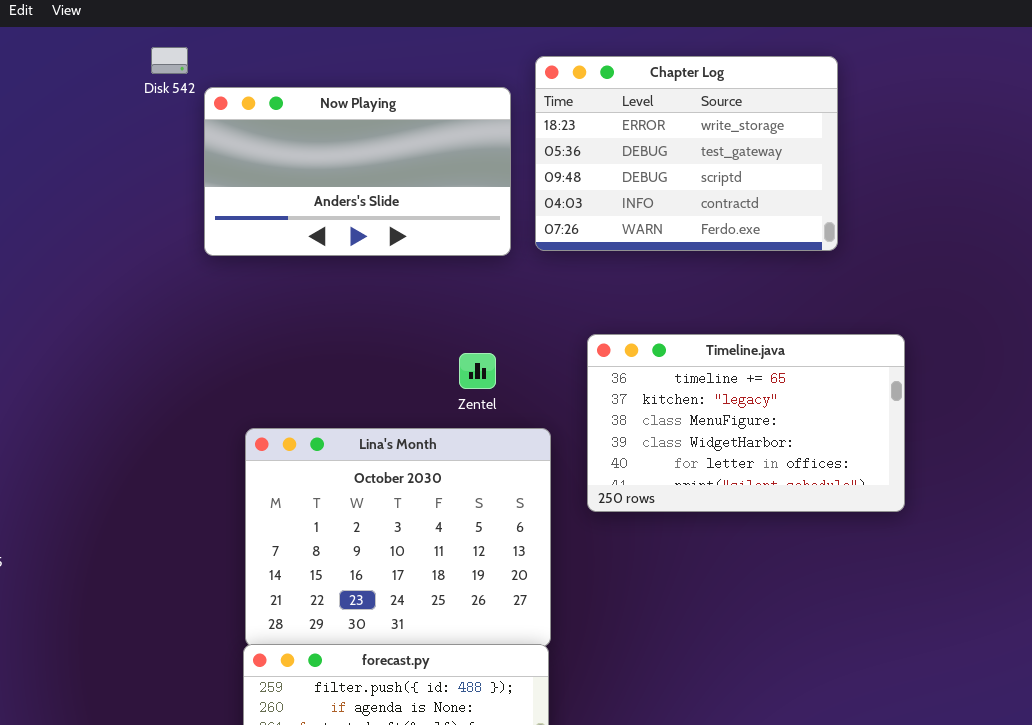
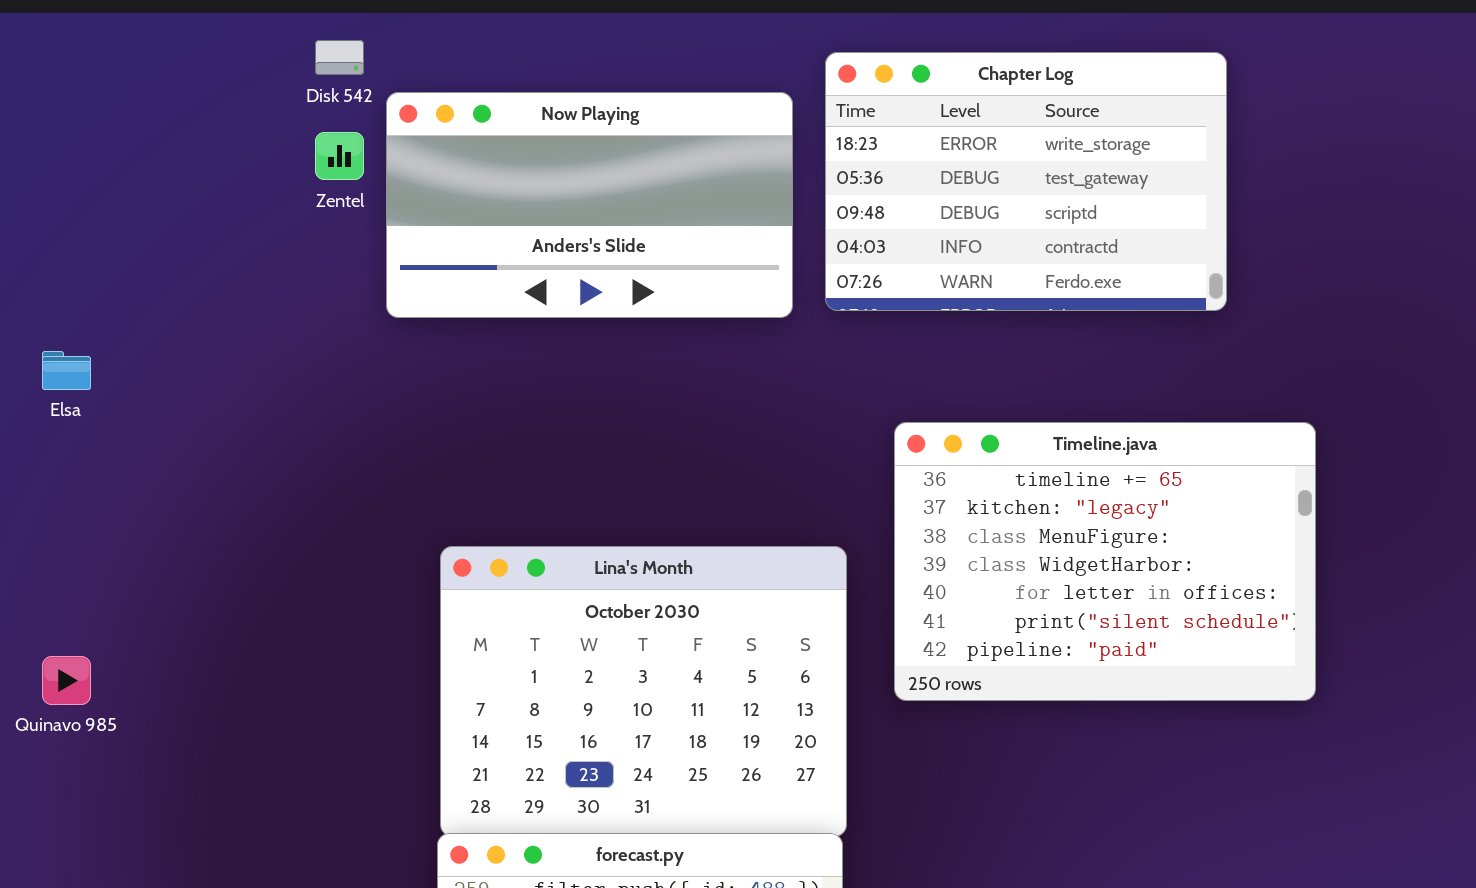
Timeline.java: [587,334,905,512] -> [894,422,1316,701], resized
Zentel: [459,353,496,389] -> [315,132,364,180], moved

